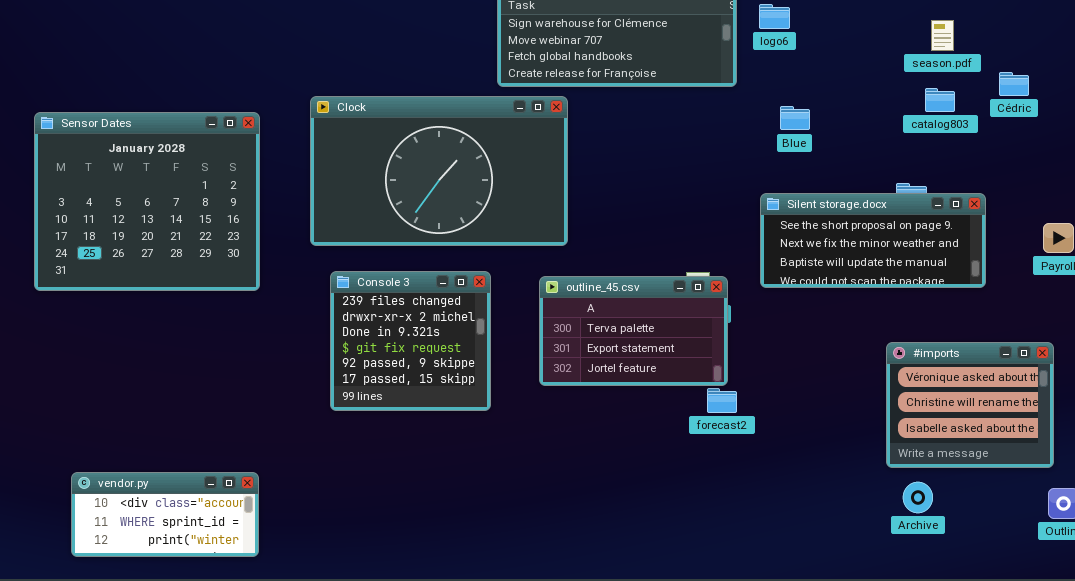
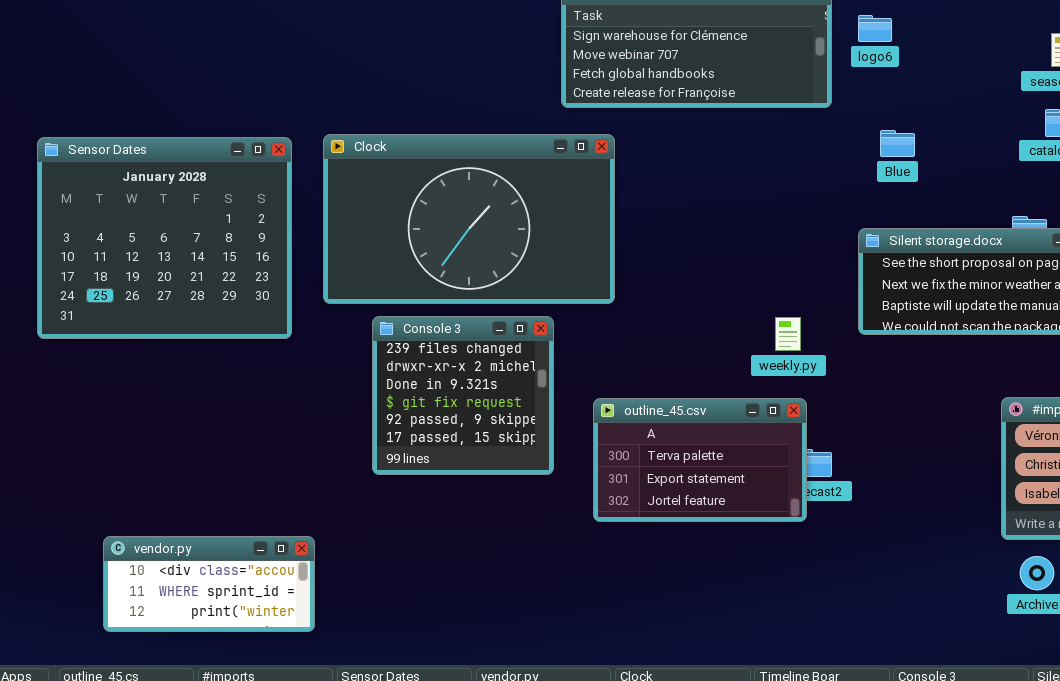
Clock: [310,96,568,246] -> [323,134,615,304], moved
outline_45.csv: [539,276,728,386] -> [593,398,807,522], moved
vendor.py: [71,472,259,557] -> [103,536,315,632], moved

